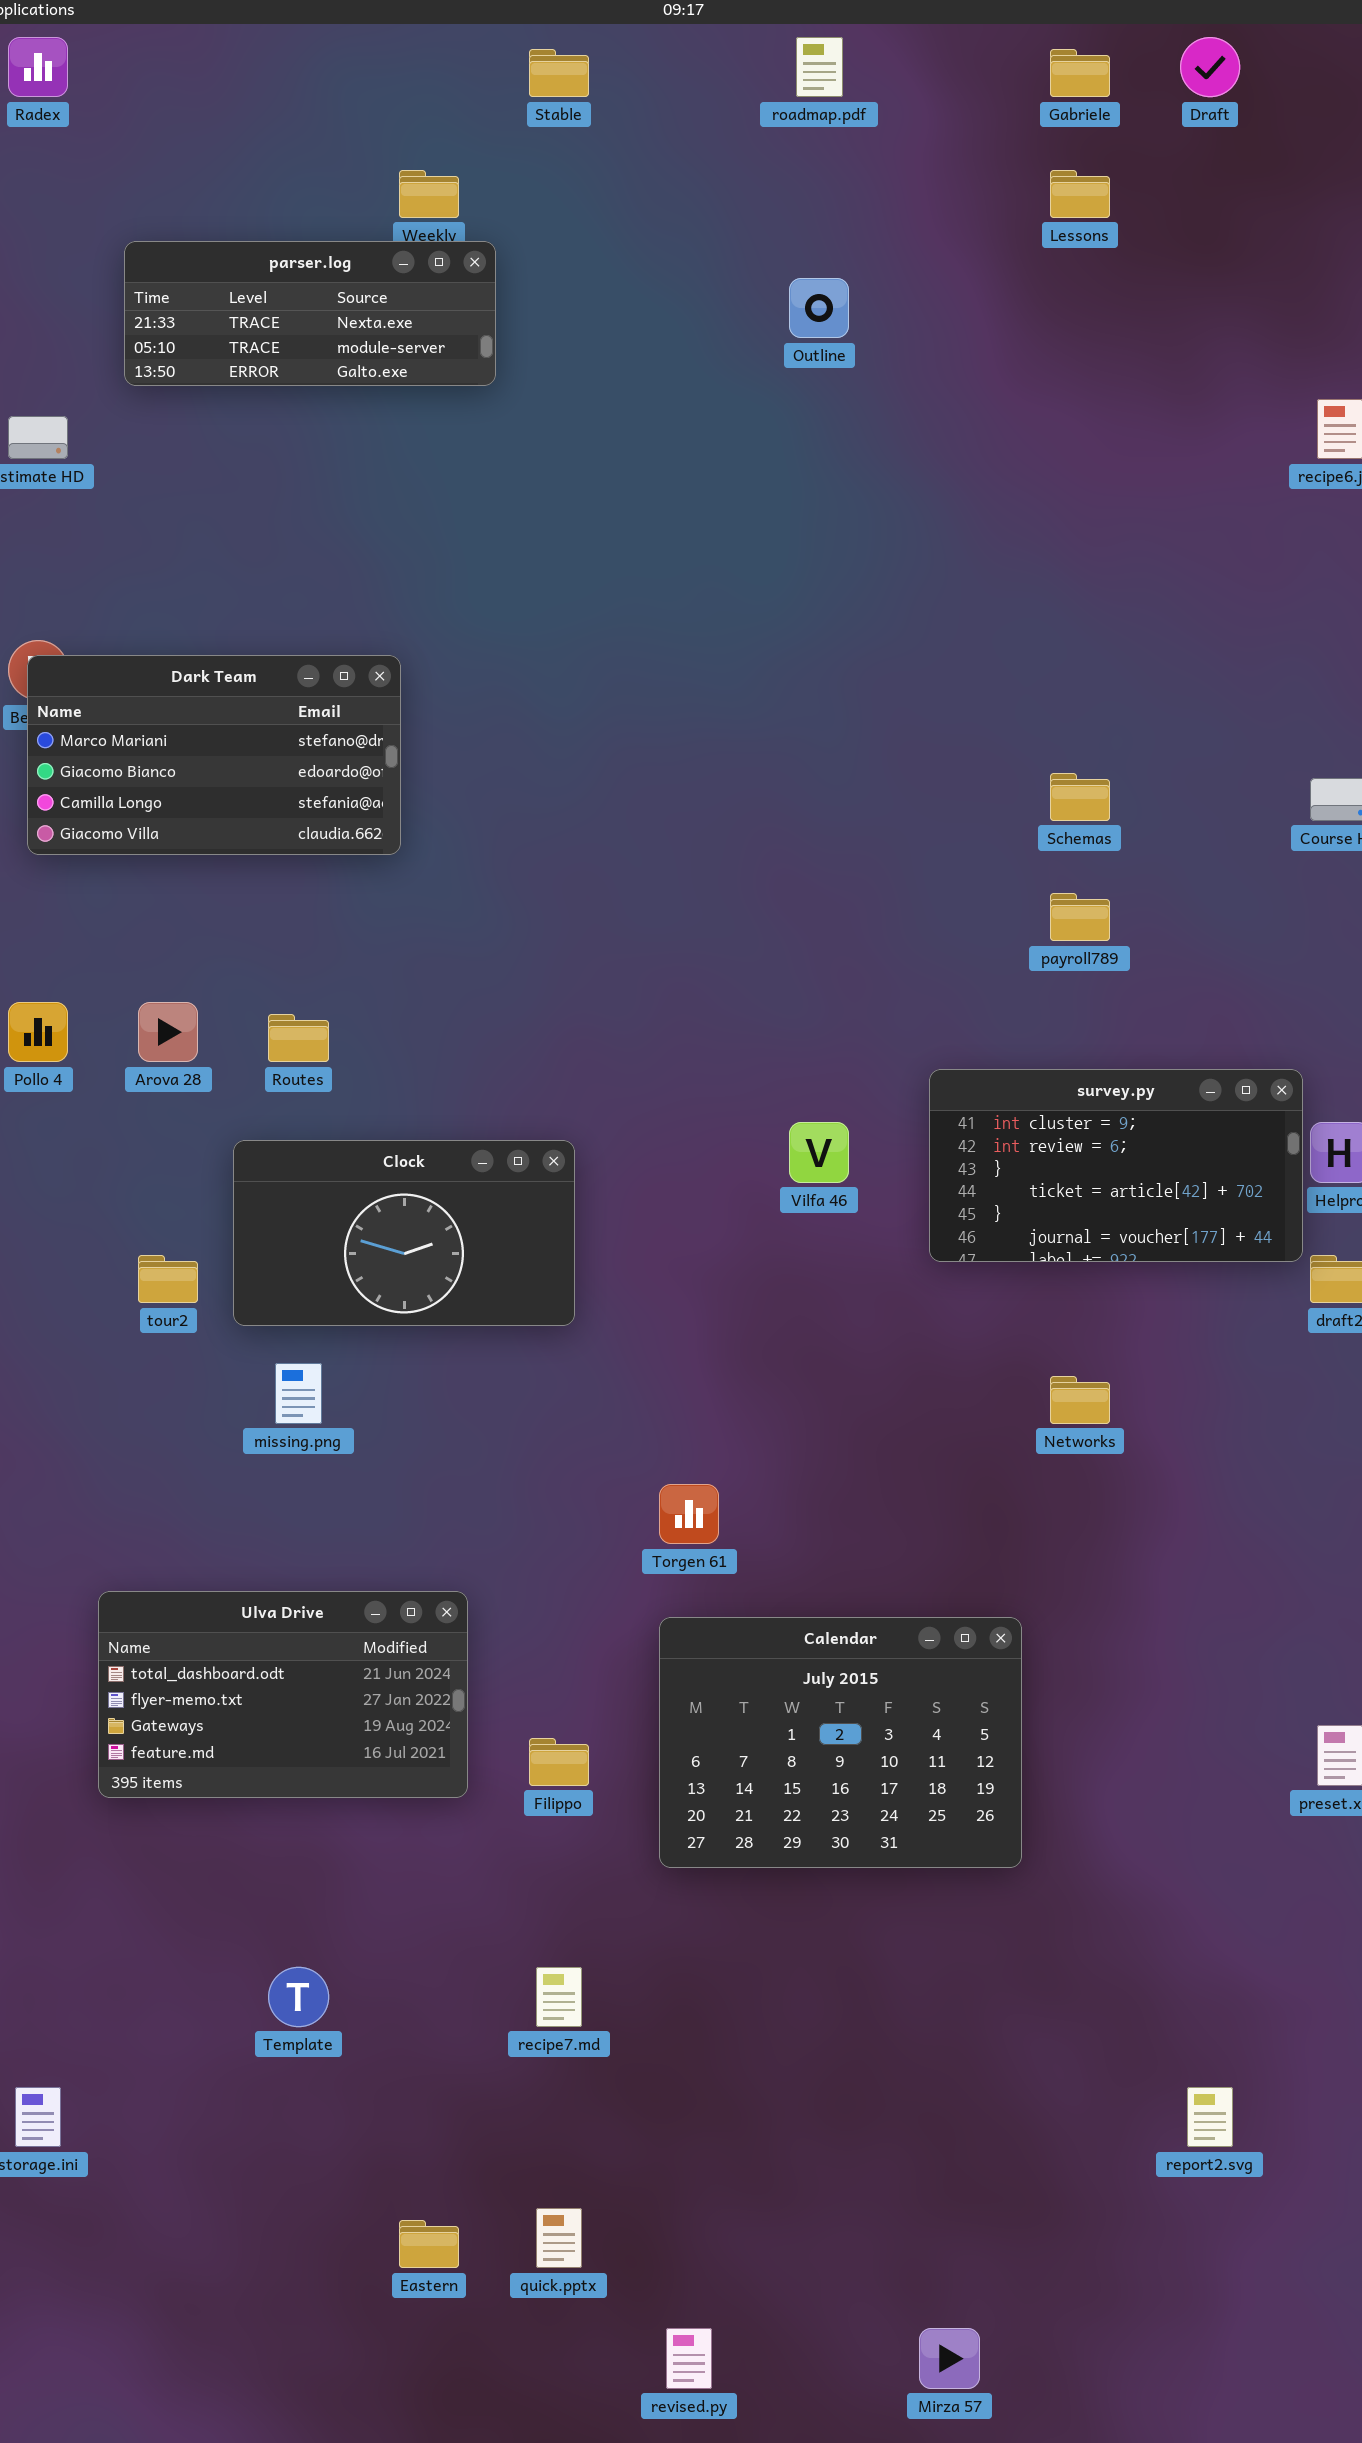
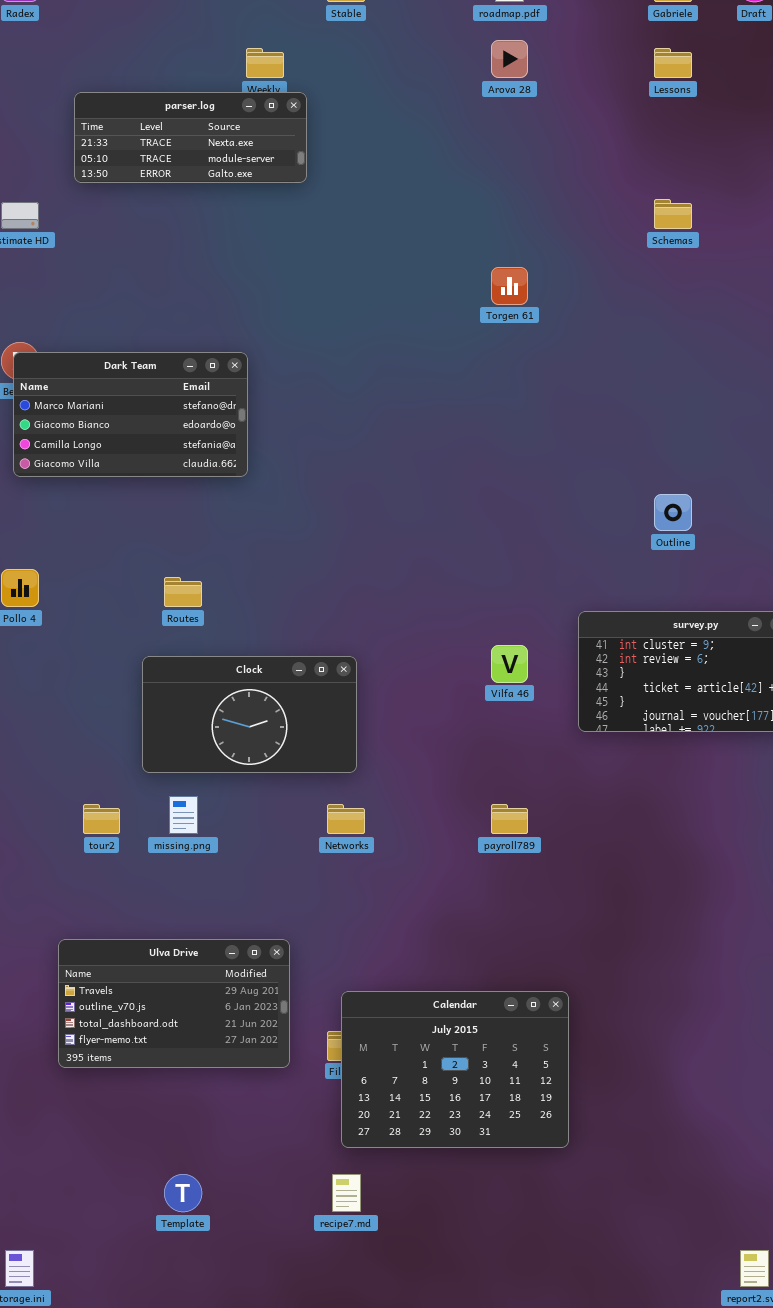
Outline: [789,278,849,338] -> [654,494,692,531], moved
Schemas: [1050,773,1110,821] -> [654,199,692,229], moved
payroll789: [1050,893,1110,941] -> [491,804,528,834], moved
Arova 28: [138,1002,198,1062] -> [491,40,528,78], moved
tour2: [138,1255,198,1303] -> [83,804,120,834], moved
Networks: [1050,1376,1110,1424] -> [327,804,365,834], moved
Torgen 61: [659,1484,719,1544] -> [491,267,528,305], moved
Ulva Drive: [98,1591,468,1798] -> [58,939,290,1068], scrolled up 2 rows
Calendar: [659,1617,1022,1868] -> [341,991,569,1148], moved

